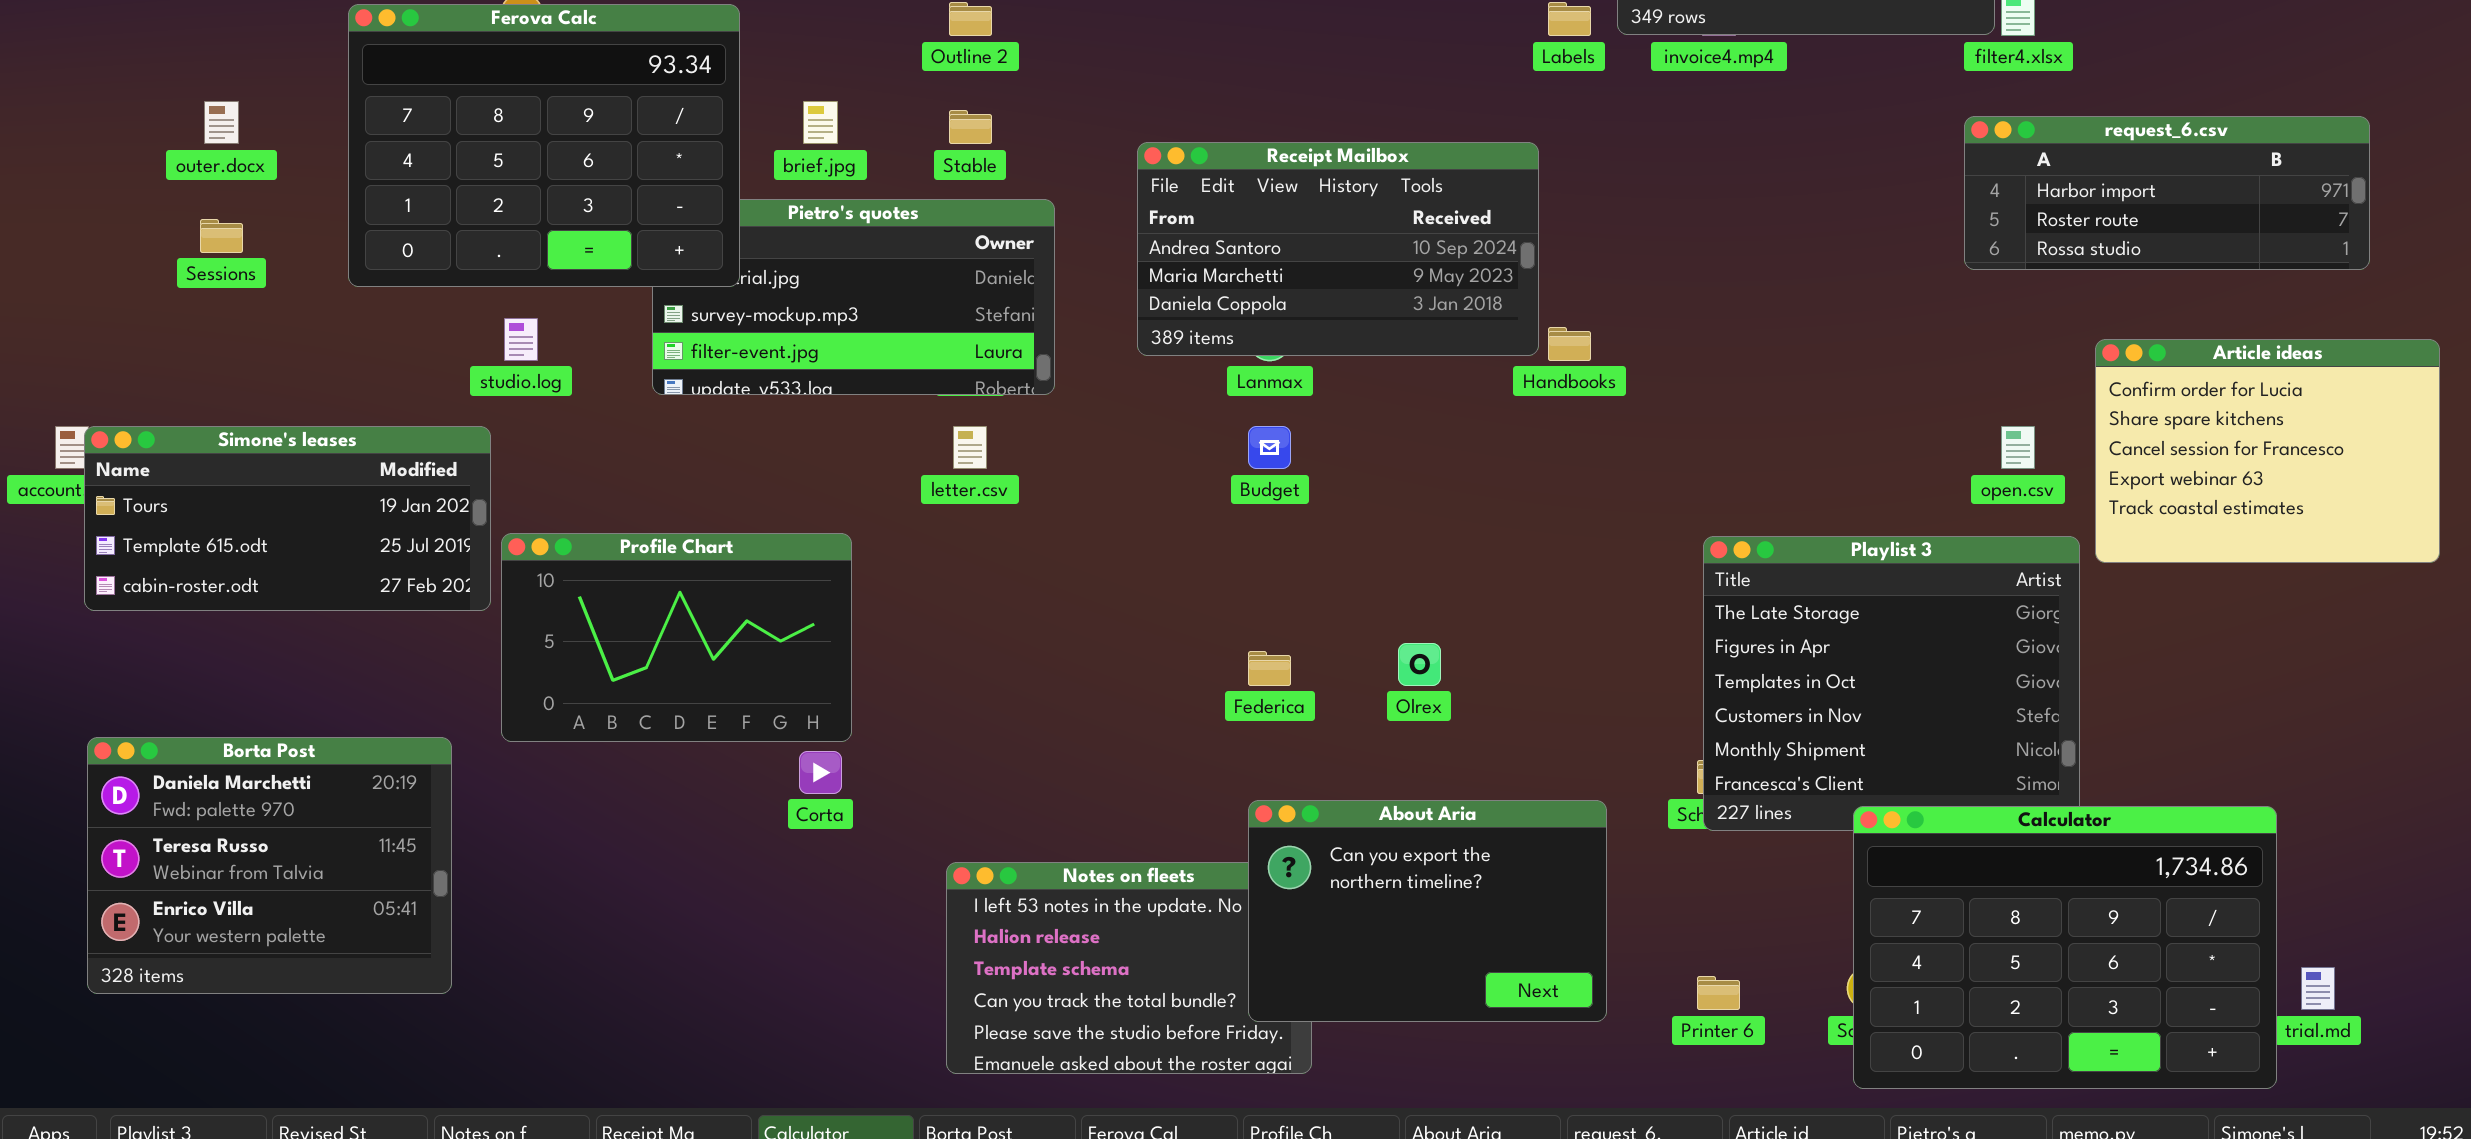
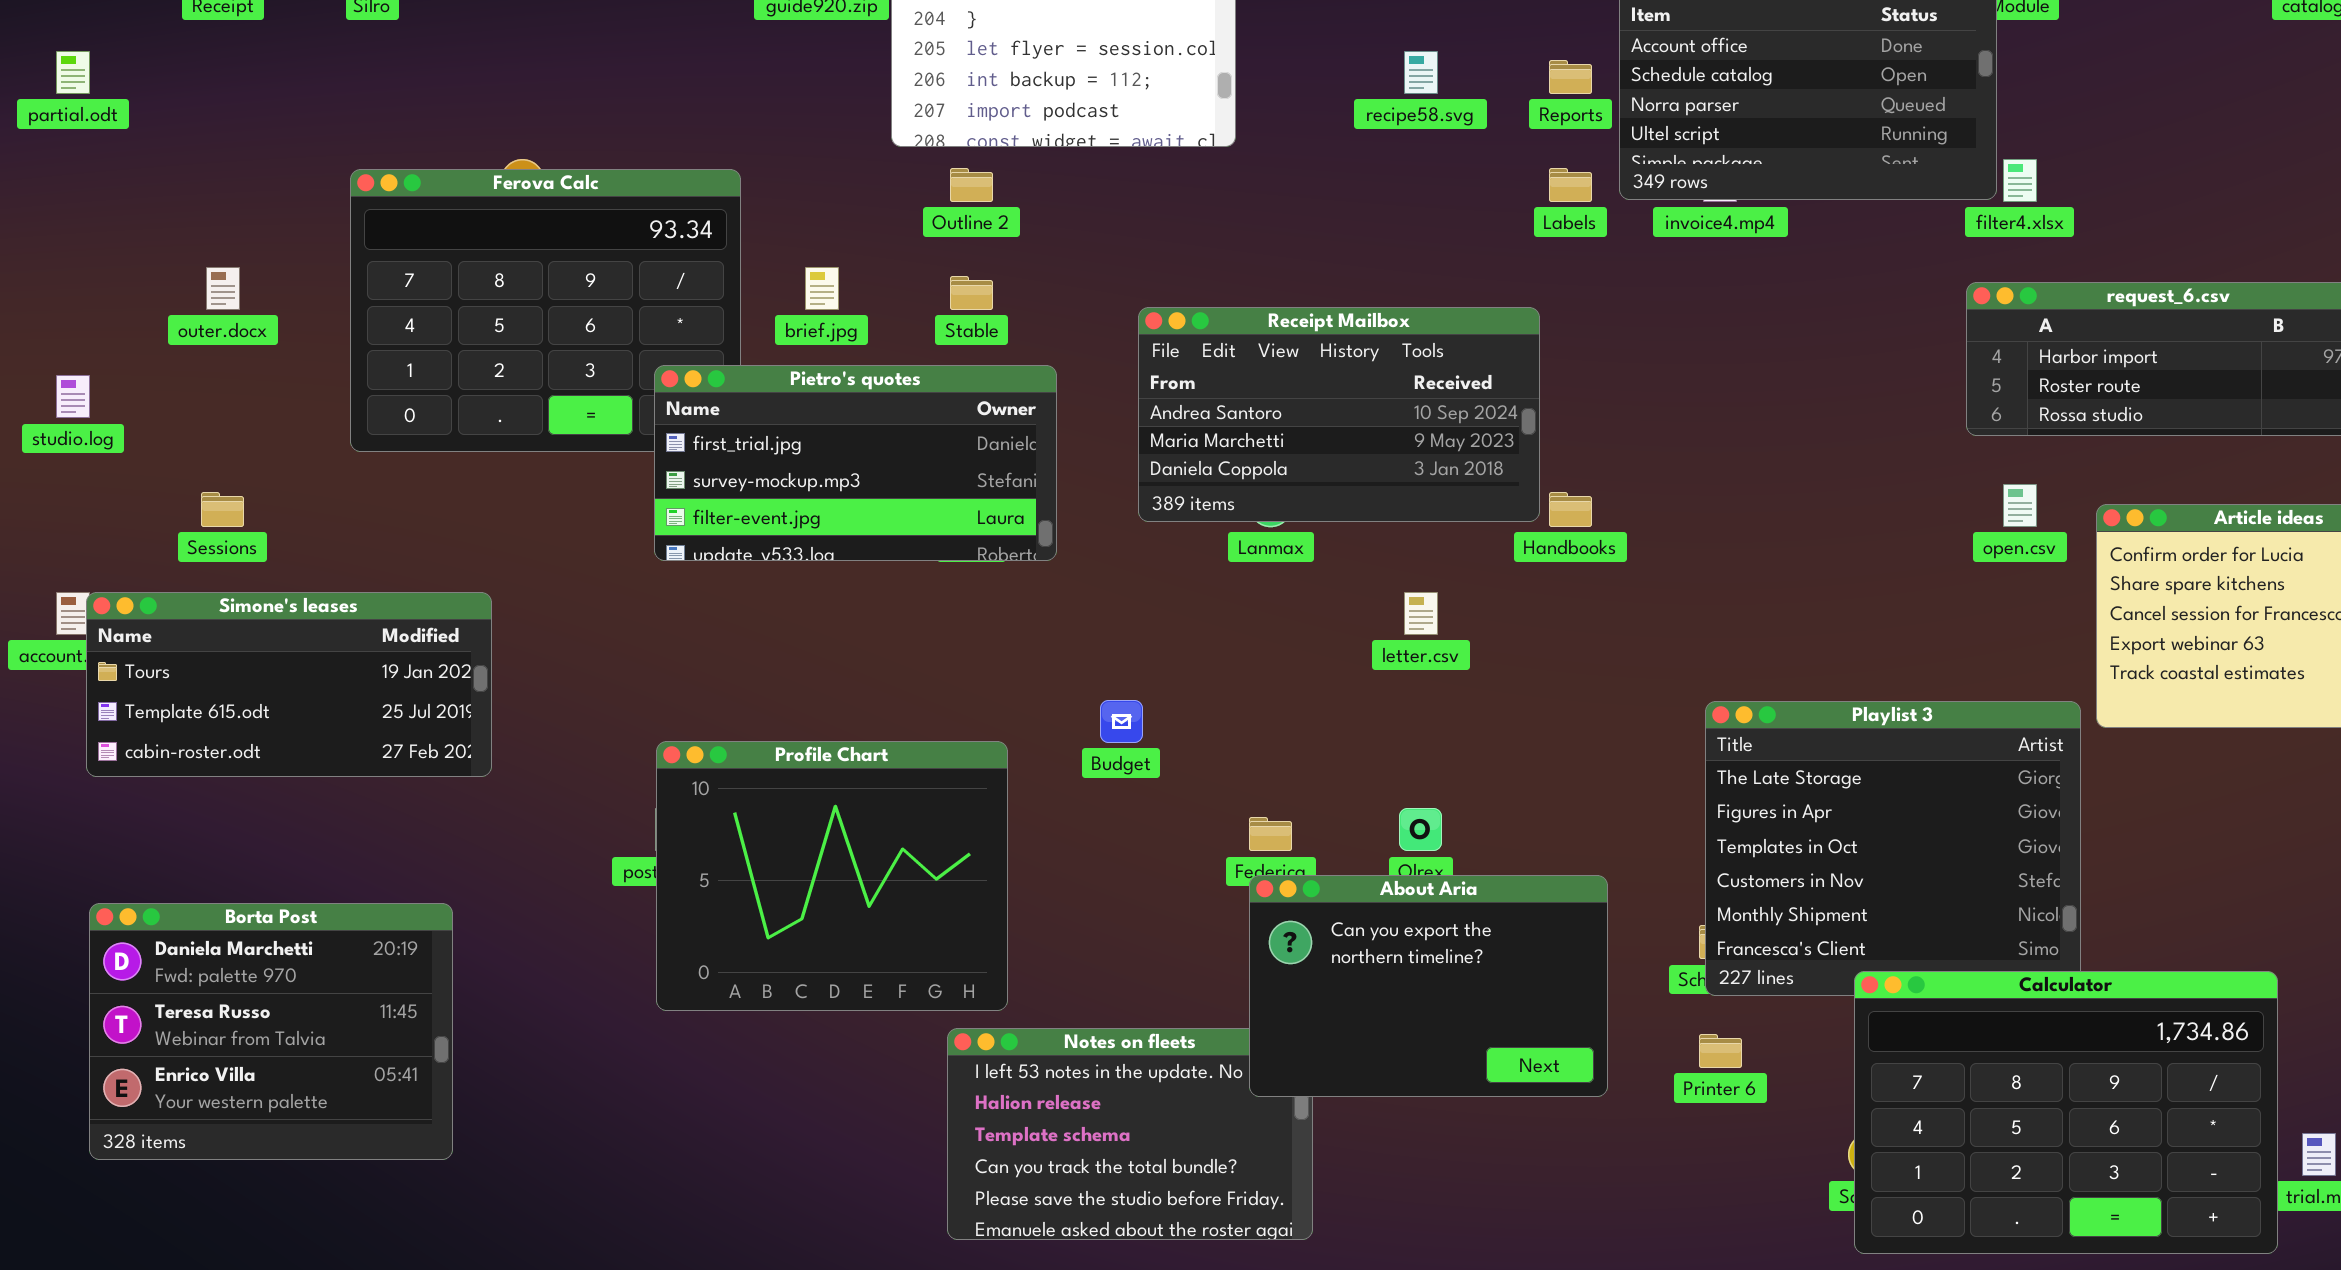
Pietro's quotes: [652,199,1055,395] -> [654,365,1057,561], raised
Sessions: [200,219,243,253] -> [201,492,244,527], moved
studio.log: [504,318,538,361] -> [56,375,90,418], moved
letter.csv: [953,426,987,469] -> [1404,592,1438,635], moved
Budget: [1248,426,1291,469] -> [1100,700,1143,743], moved
open.csv: [2001,426,2035,469] -> [2003,484,2037,527], moved
Profile Chart: [501,533,852,742] -> [656,741,1008,1011], moved, resized
About Aria: [1248,800,1607,1022] -> [1249,875,1608,1097], moved
Printer 6: [1697,976,1740,1010] -> [1699,1034,1742,1068], moved

